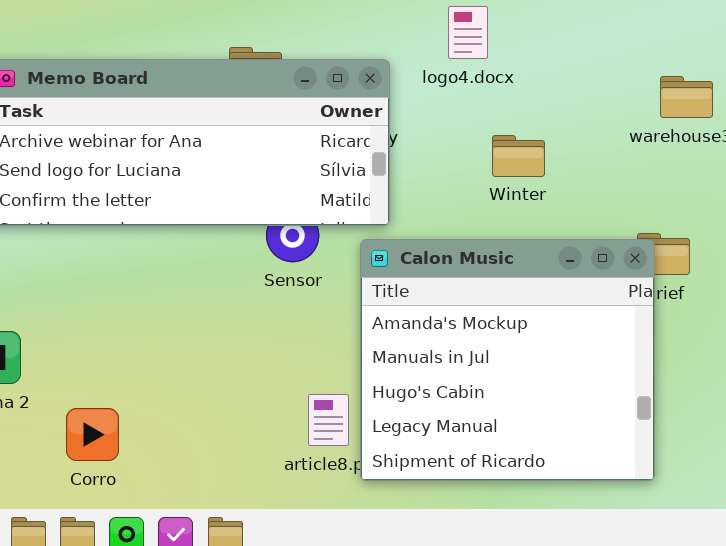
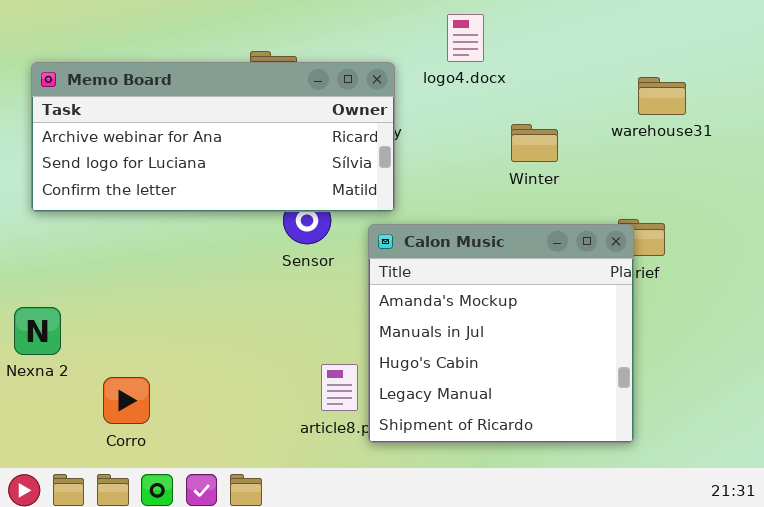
Winter: [492,135,545,177] -> [511,124,558,162], moved

